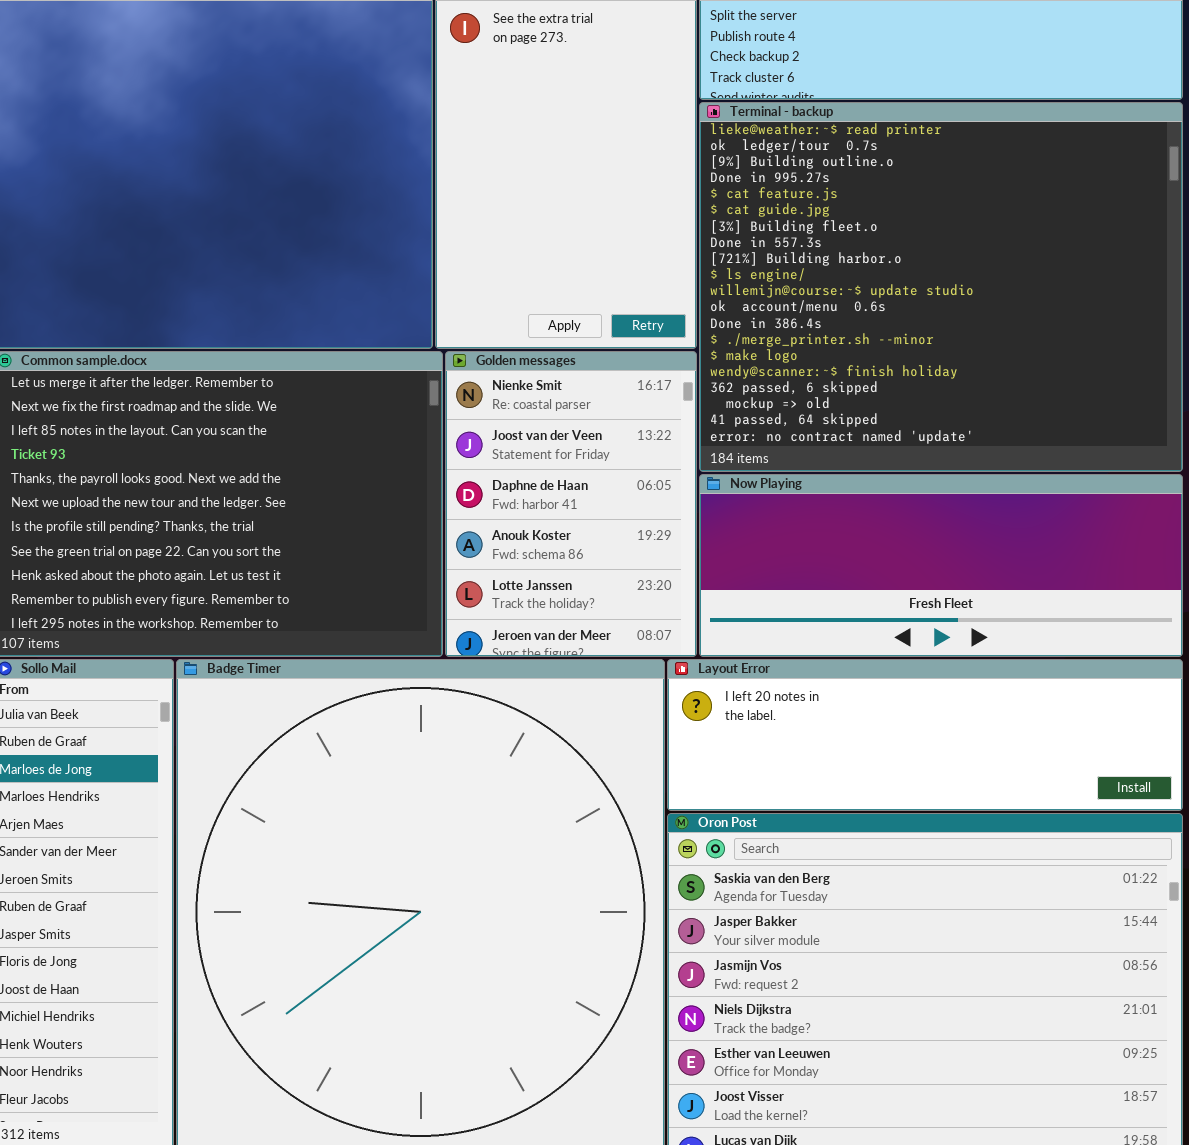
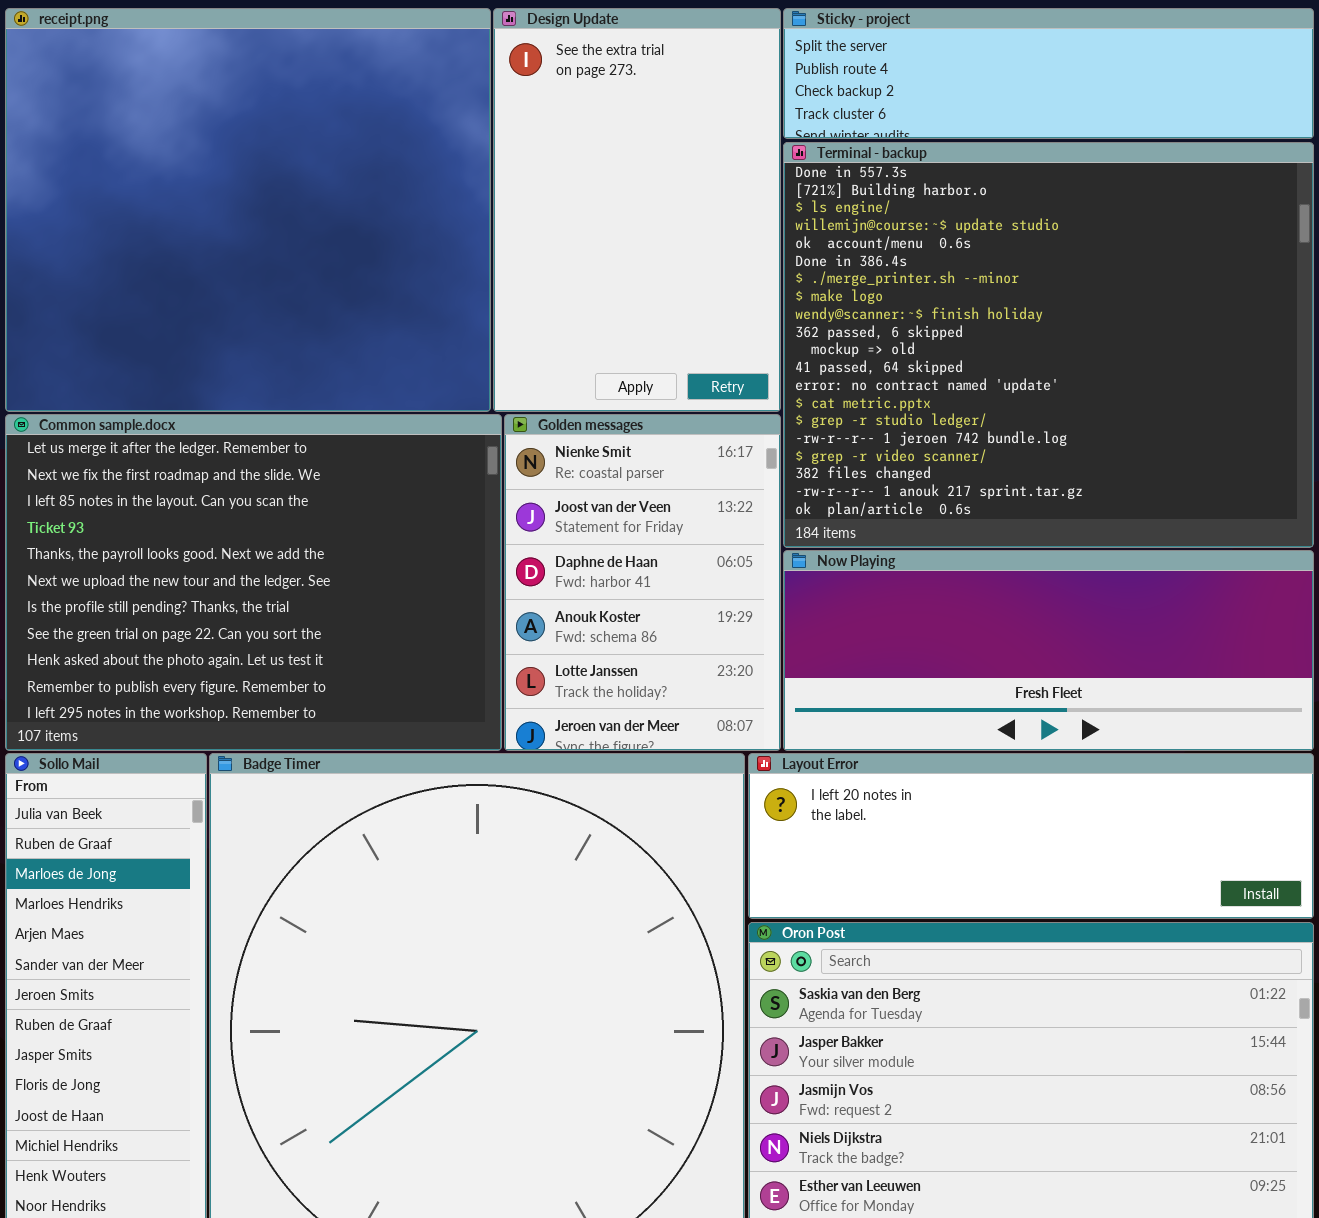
Terminal - backup: [699,102,1183,472] -> [783,142,1314,548], scrolled down 7 rows

